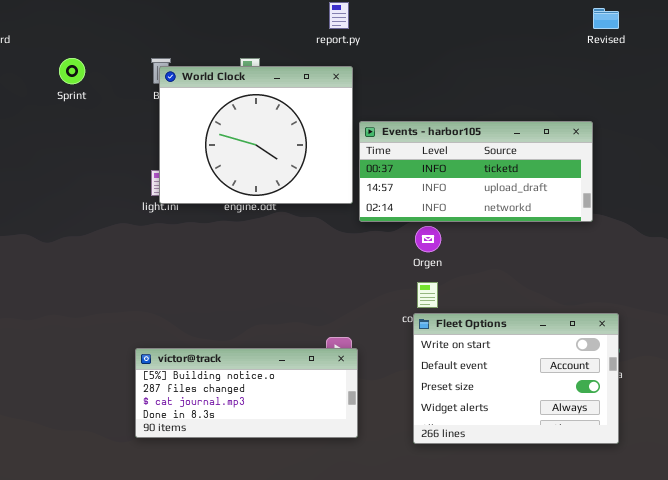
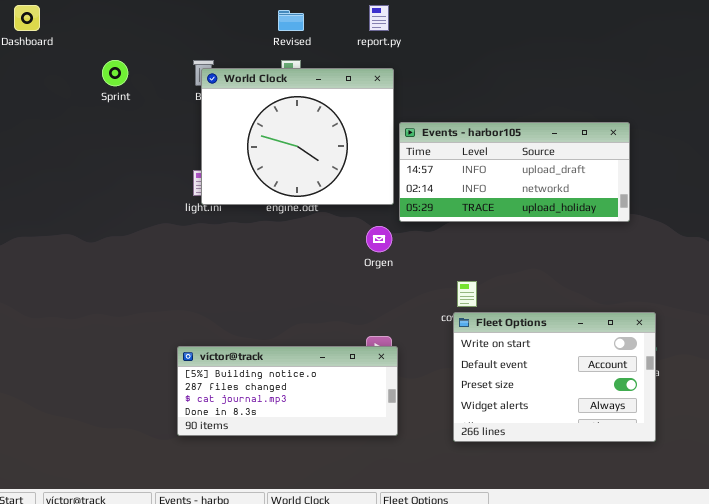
Revised: [593,8,619,29] -> [278,10,304,31], moved
Events - harbor105: [359,121,593,222] -> [399,122,630,222], scrolled down 1 row
Orgen: [415,226,441,252] -> [366,226,392,252], moved

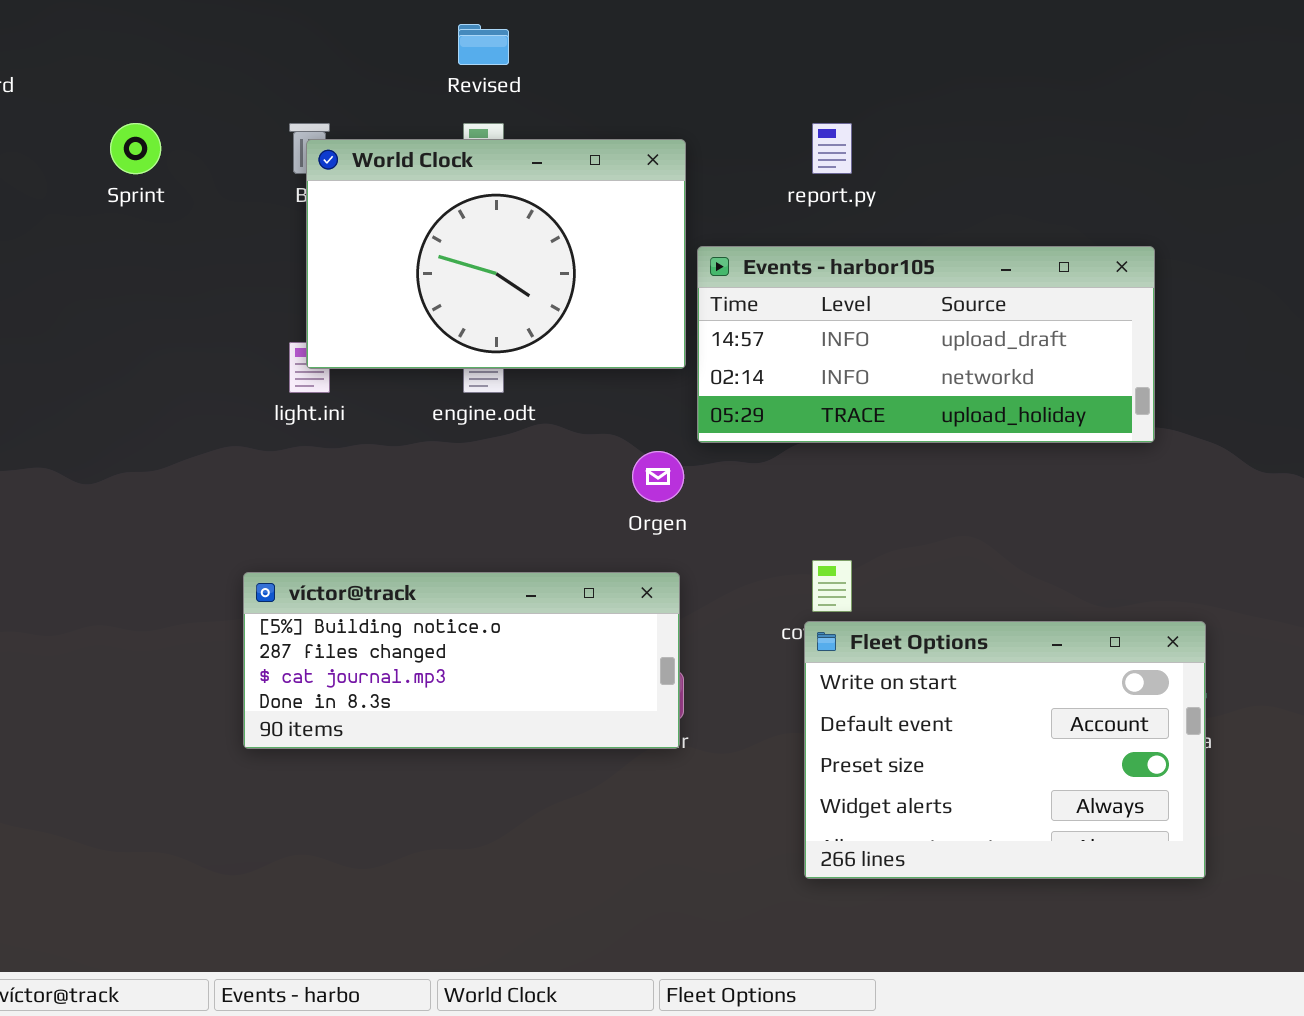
report.py: [369,5,389,31] -> [812,123,852,174], moved
World Clock: [201,68,394,205] -> [306,139,686,369], resized
víctor@track: [177,346,398,436] -> [243,572,680,749], moved

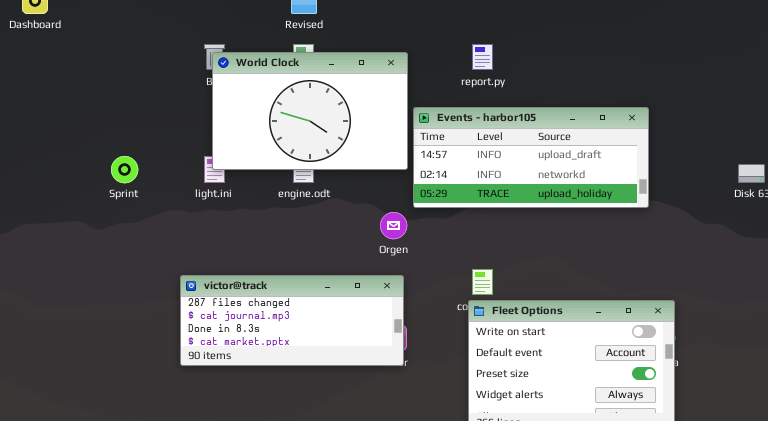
Sprint: [110,123,161,174] -> [111,156,138,183], moved
víctor@track: [243,572,680,749] -> [180,275,404,366], scrolled down 1 row

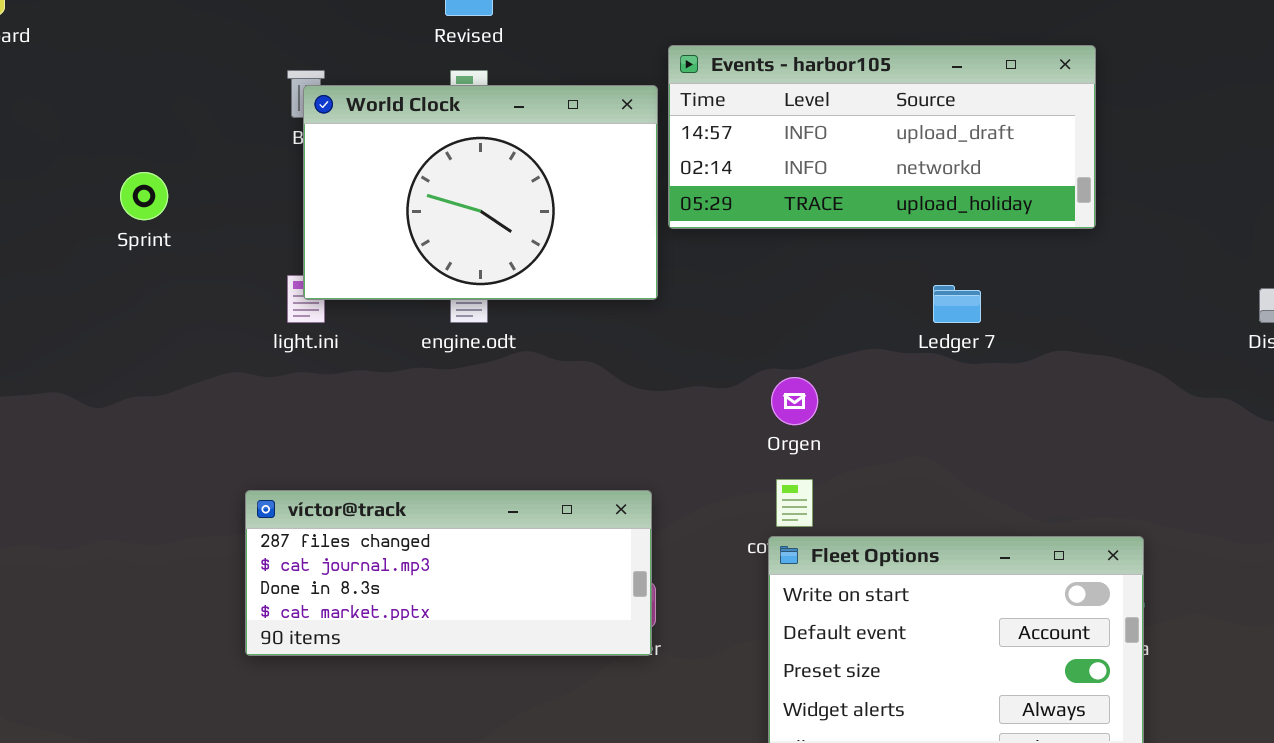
Events - harbor105: [413,107,649,208] -> [668,45,1096,229], moved
Sprint: [111,156,138,183] -> [120,172,168,220], moved
Orgen: [380,212,407,239] -> [771,377,818,425], moved

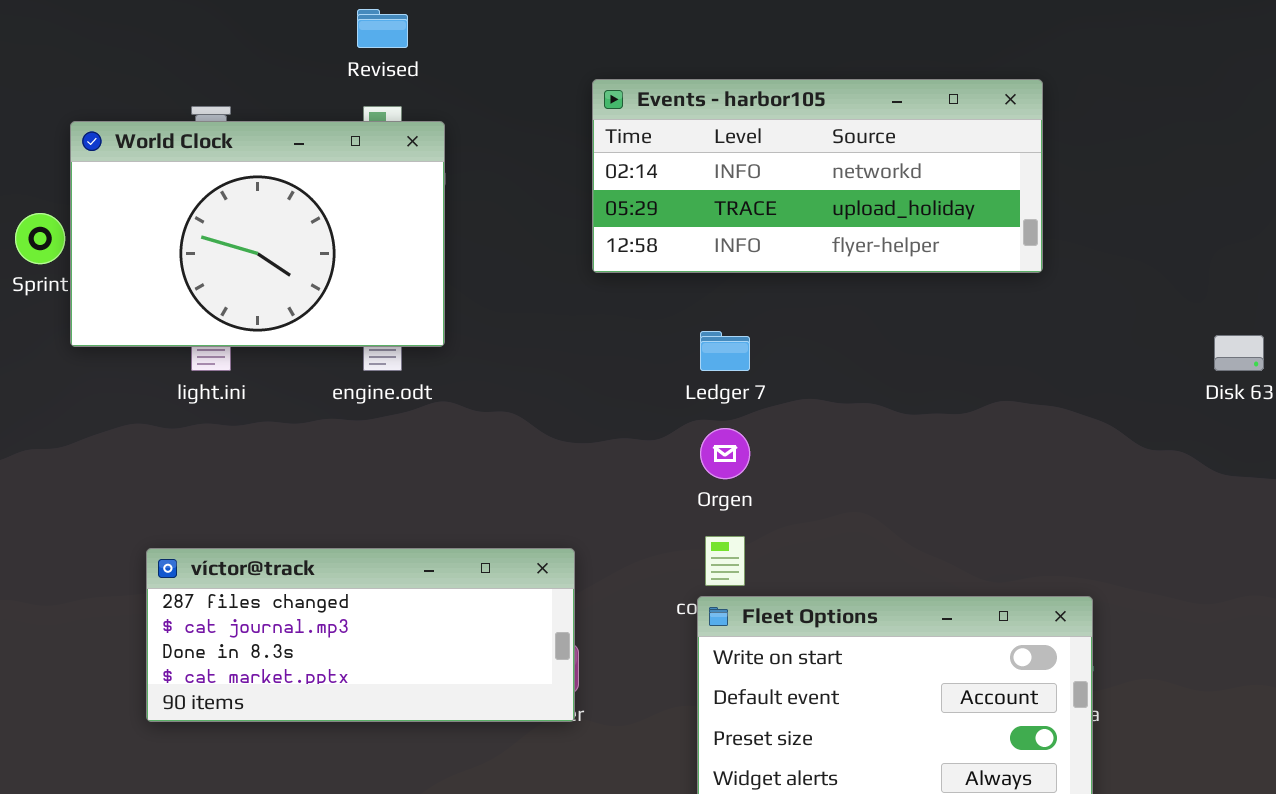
Events - harbor105: [668,45,1096,229] -> [592,79,1043,273], scrolled down 1 row
World Clock: [303,85,658,300] -> [70,121,445,347], moved
Ledger 7: [933,285,981,323] -> [700,331,750,371], moved

